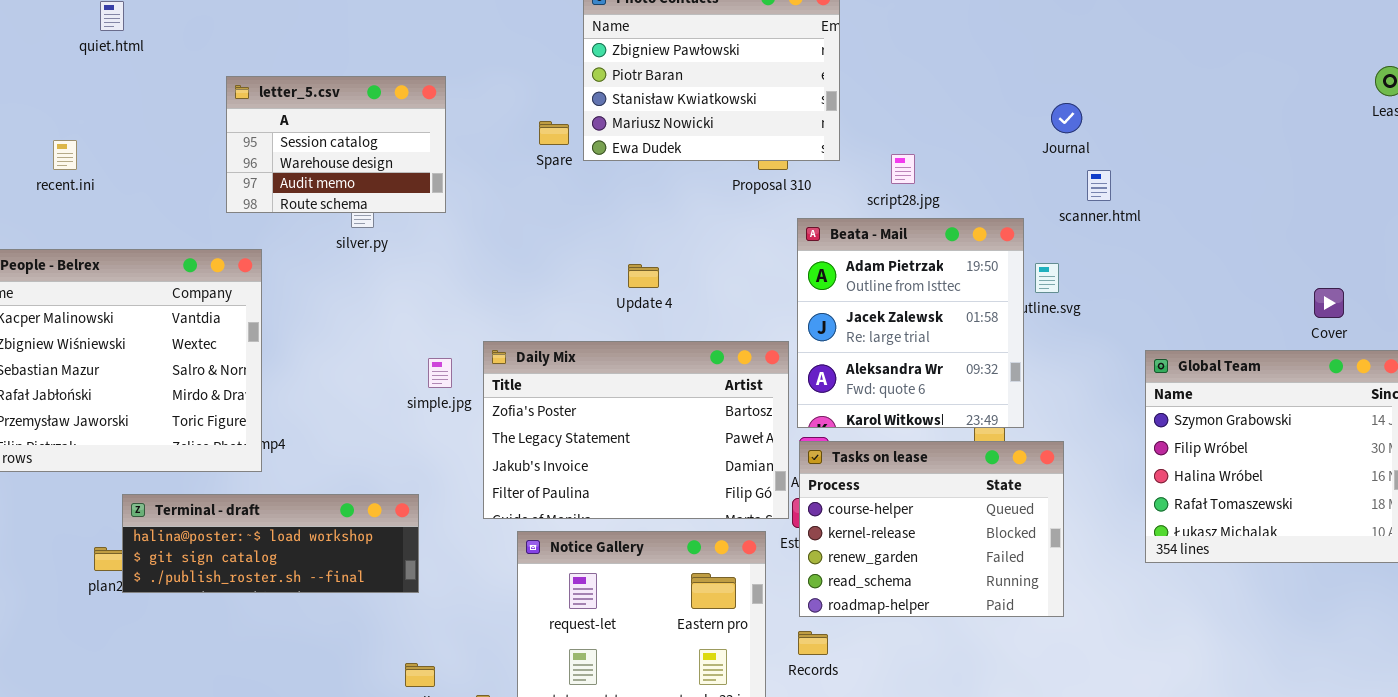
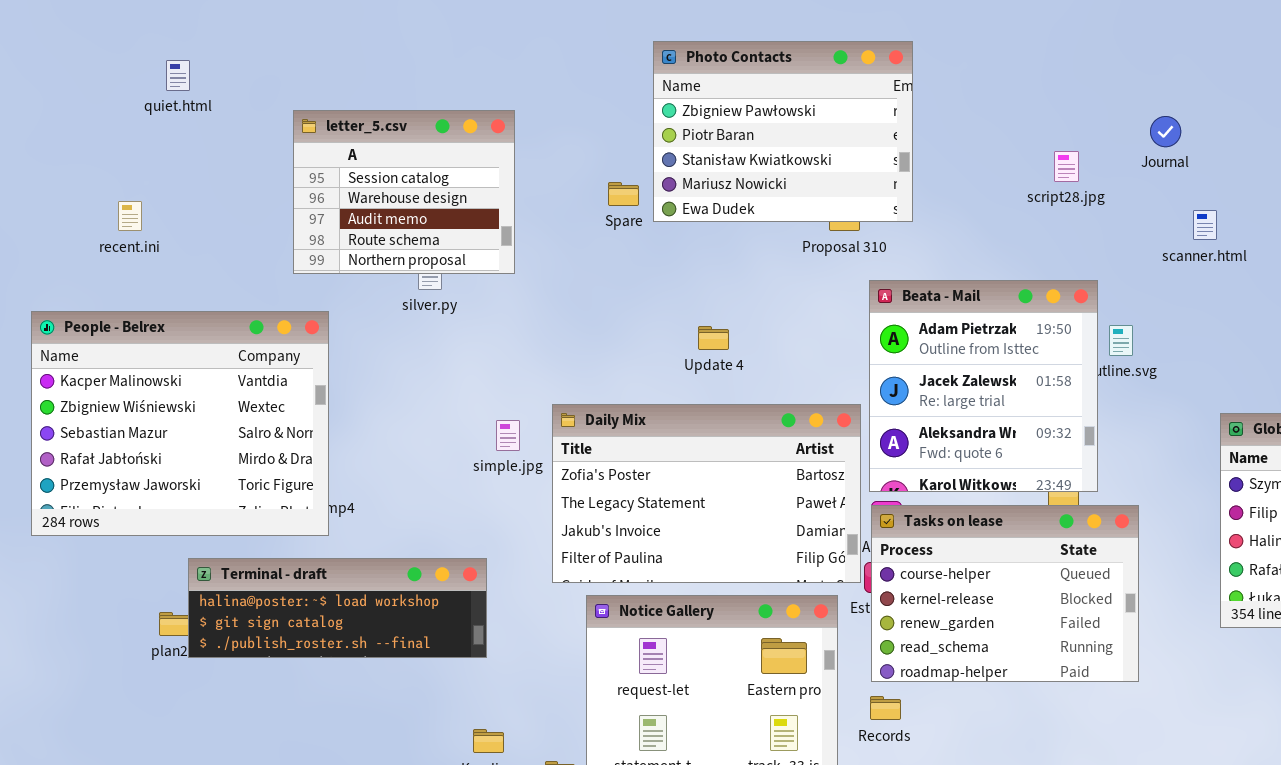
letter_5.csv: [226,76,446,213] -> [293,110,515,274], resized
Journal: [1051,103,1082,133] -> [1150,116,1181,147], moved
script28.jpg: [891,154,915,184] -> [1054,151,1079,182], moved
scanner.html: [1087,170,1111,201] -> [1193,210,1217,240], moved

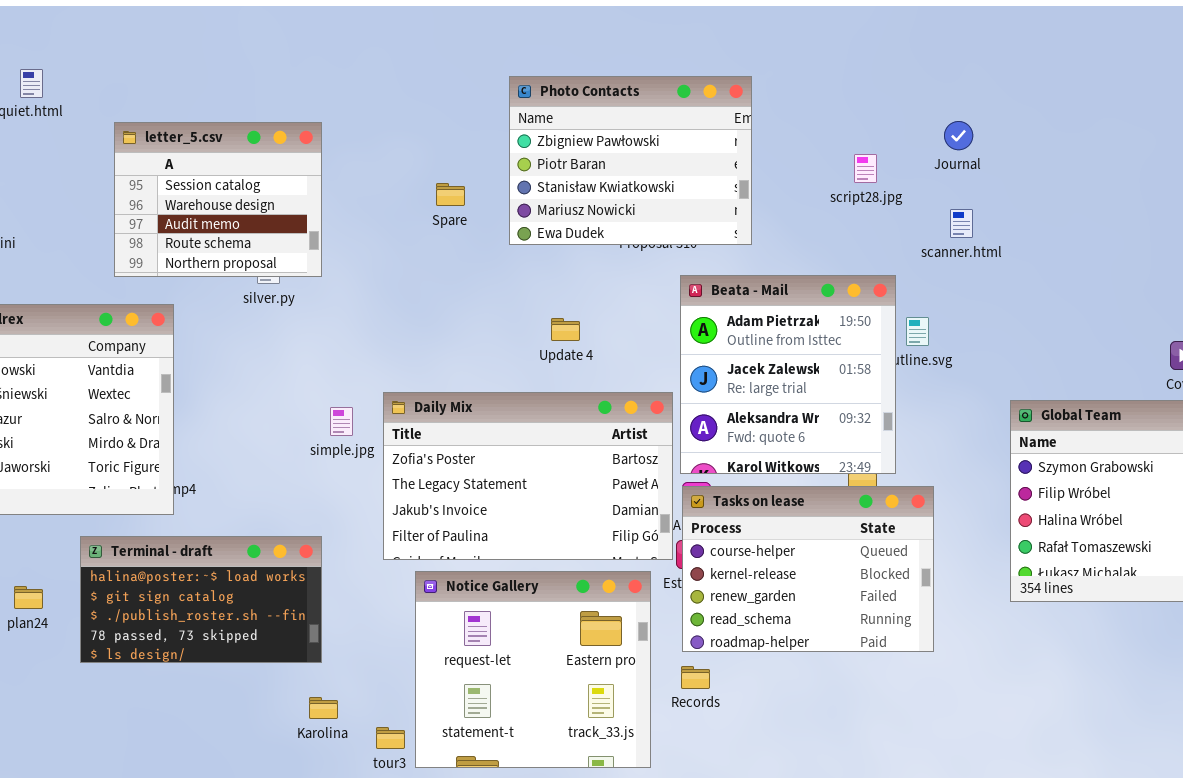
Photo Contacts: [653,41,913,222] -> [509,76,752,245], moved
letter_5.csv: [293,110,515,274] -> [114,122,322,277], moved
scanner.html: [1193,210,1217,240] -> [950,209,973,238], moved
Update 4: [698,326,729,350] -> [551,318,580,341], moved
Terminal - draft: [188,558,487,658] -> [80,536,322,663], resized

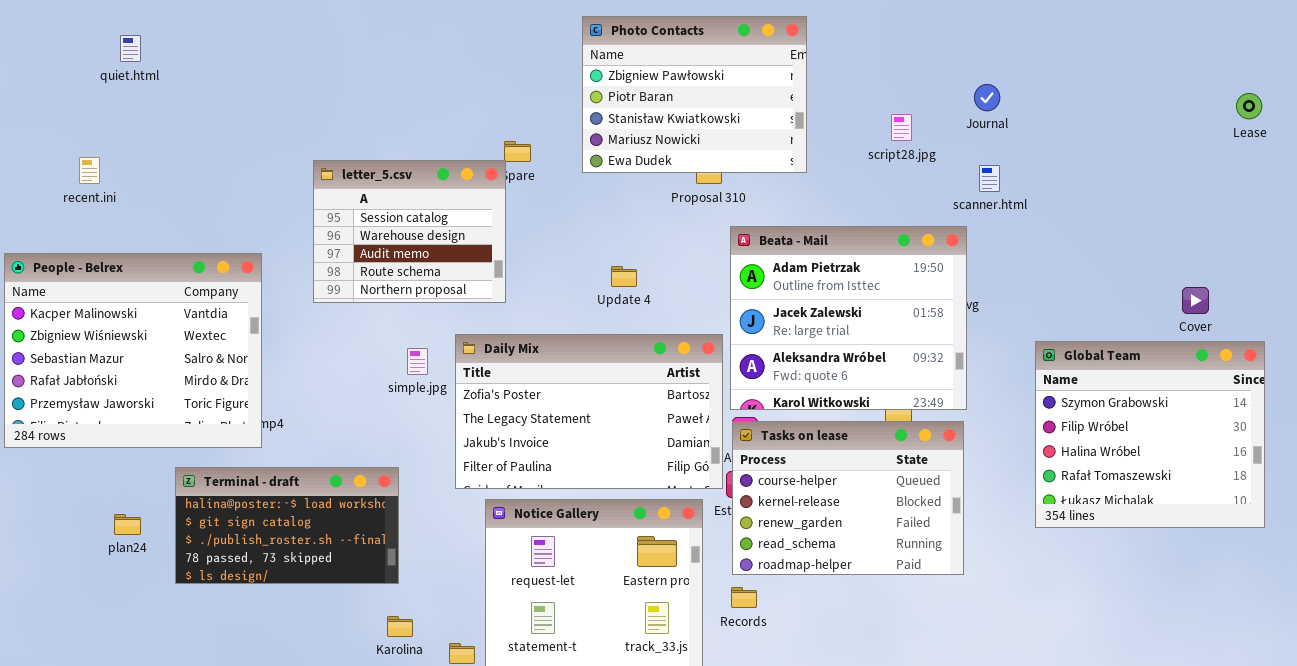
Photo Contacts: [509,76,752,245] -> [582,16,807,173], moved
letter_5.csv: [114,122,322,277] -> [313,160,506,303], moved
Beata - Mail: [680,275,896,474] -> [730,226,967,410], resized

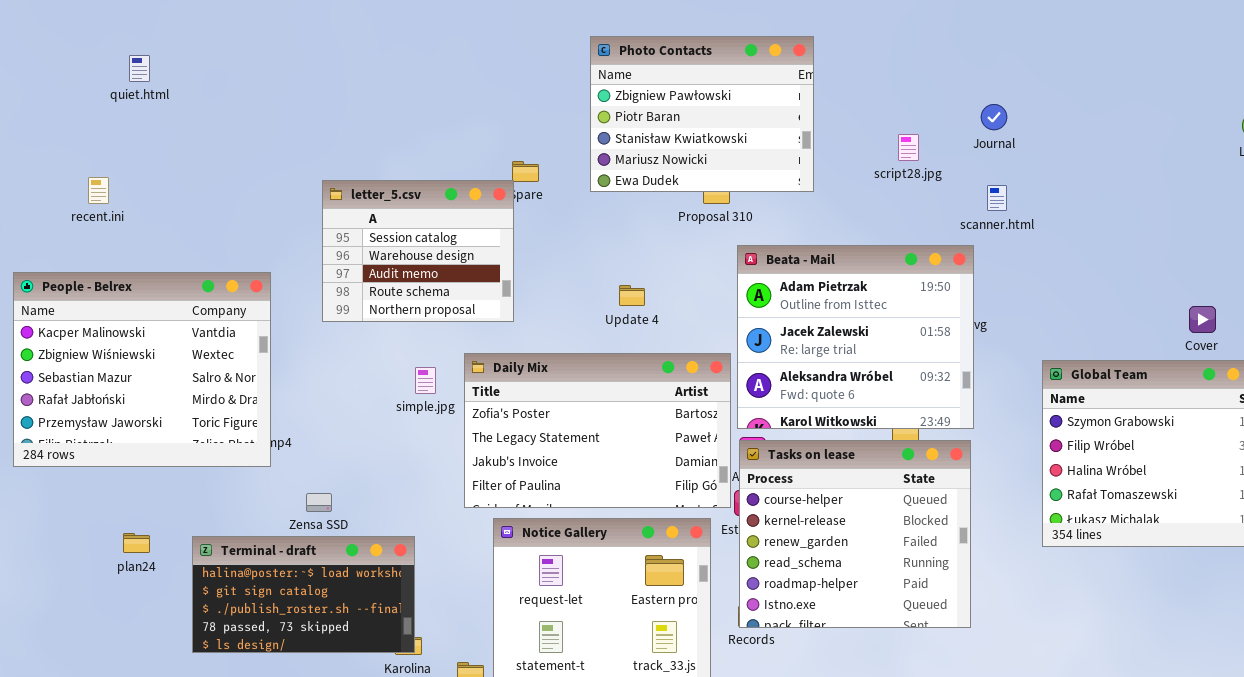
Tasks on lease: [732,421,964,575] -> [739,440,971,628], resized
Terminal - draft: [175,467,399,584] -> [192,536,415,653], moved

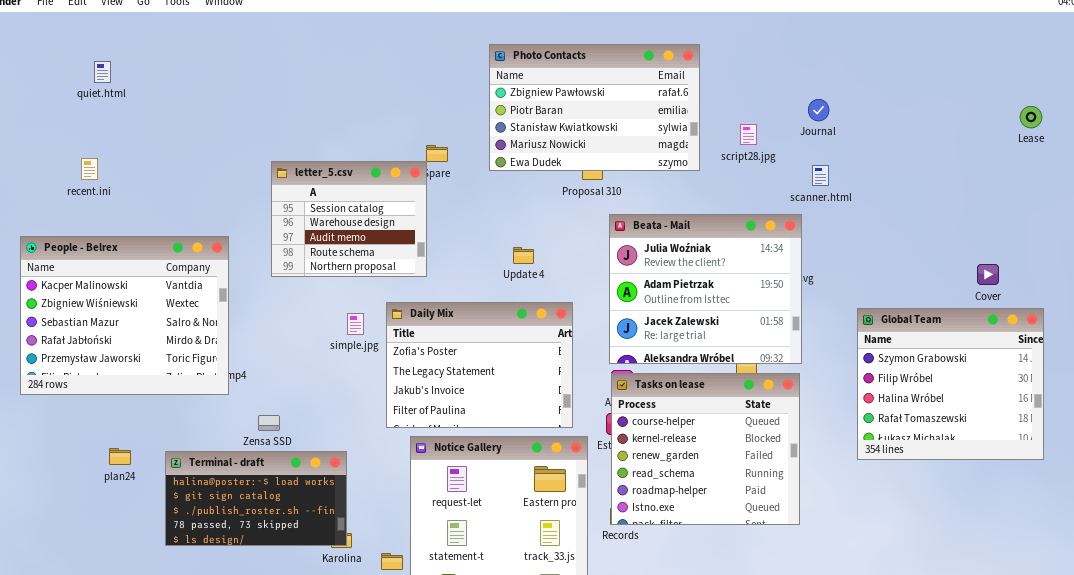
Photo Contacts: [590,36,814,192] -> [489,44,700,171], resized
quiet.html: [129,55,150,82] -> [94,61,111,83], moved
Beata - Mail: [737,245,974,429] -> [609,214,802,364], scrolled up 1 row
Daily Mix: [464,353,731,508] -> [386,302,573,428], resized

